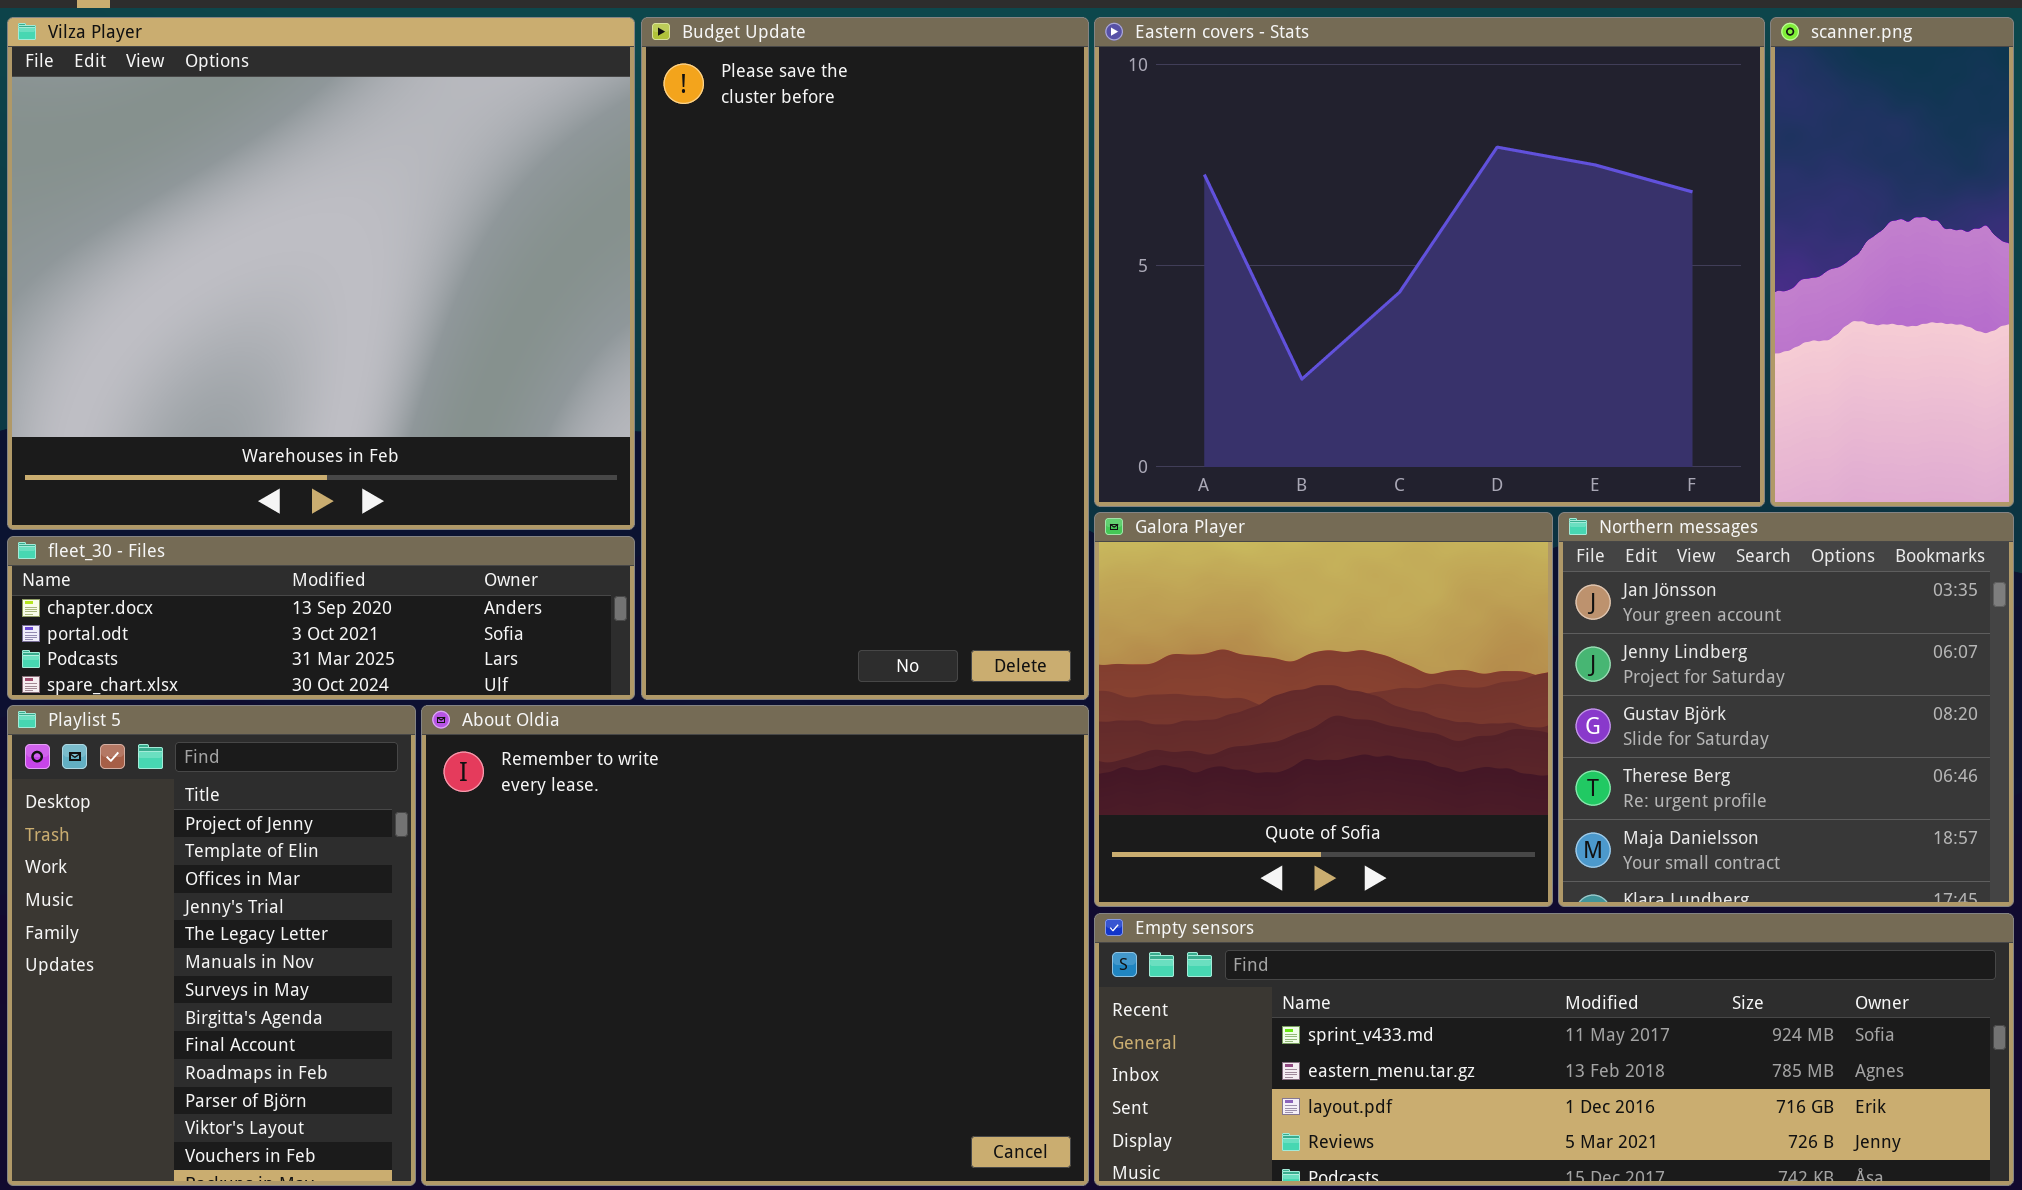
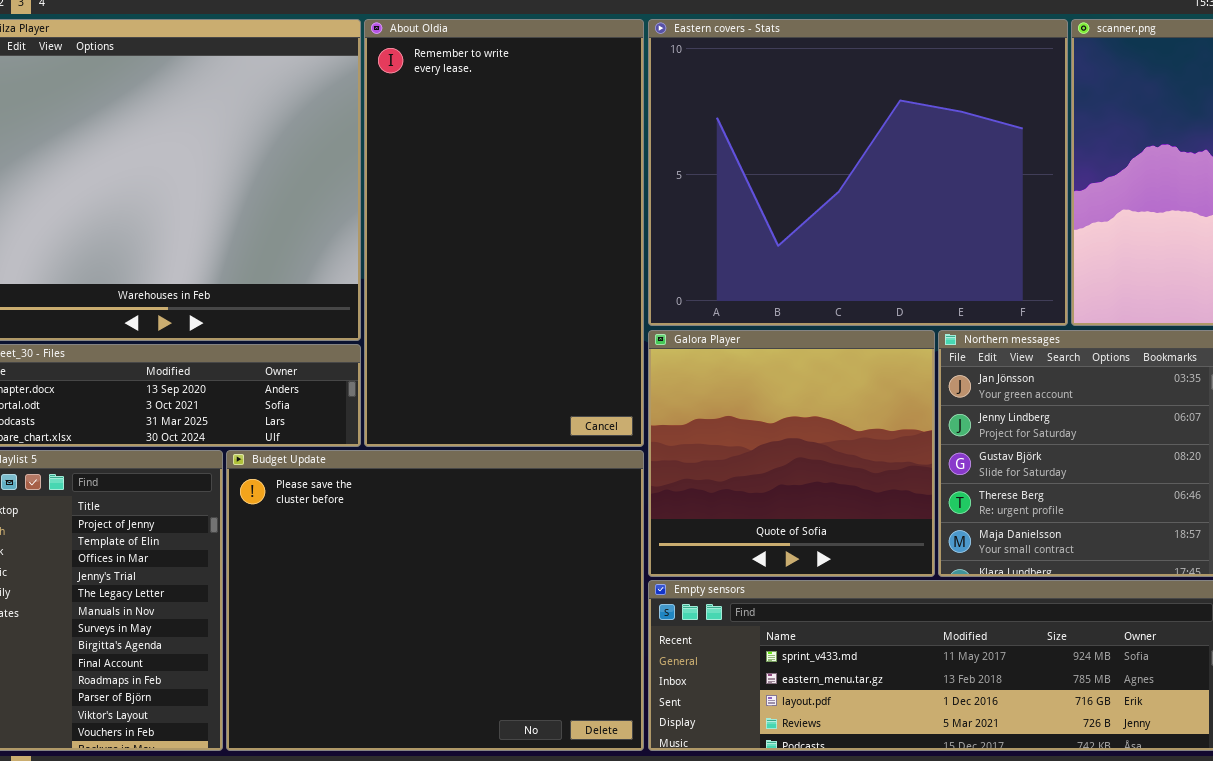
Budget Update: [641,17,1089,700] -> [226,450,644,751], moved, resized
About Oldia: [421,705,1089,1186] -> [364,19,644,447], moved, resized

